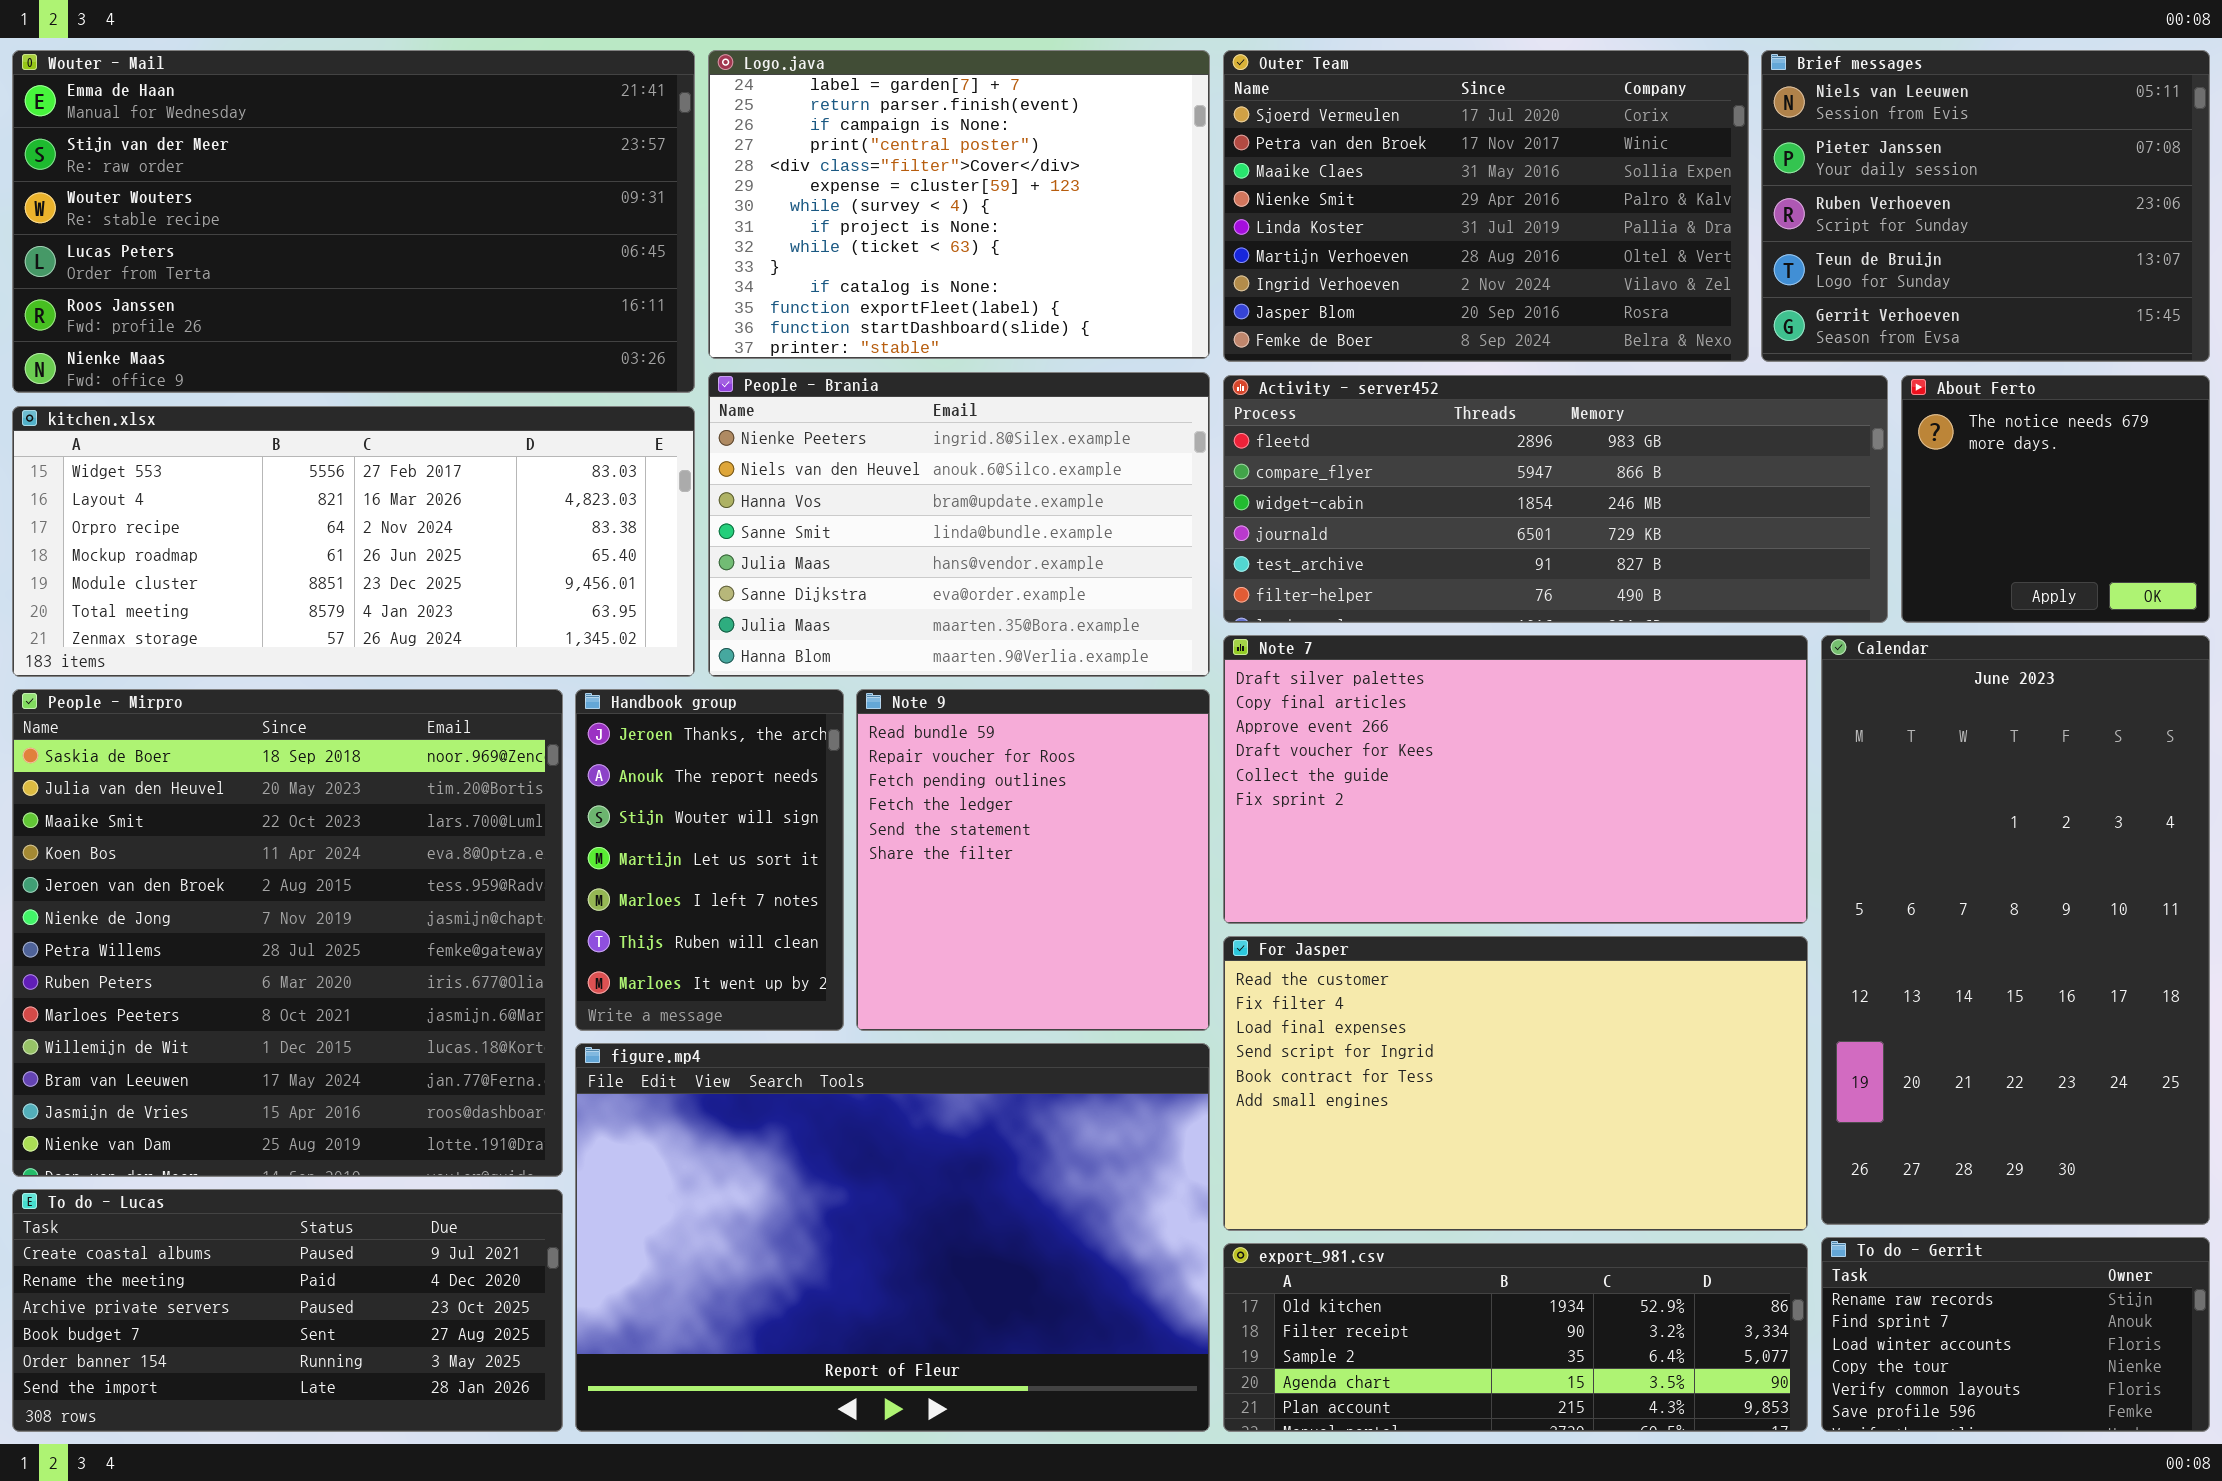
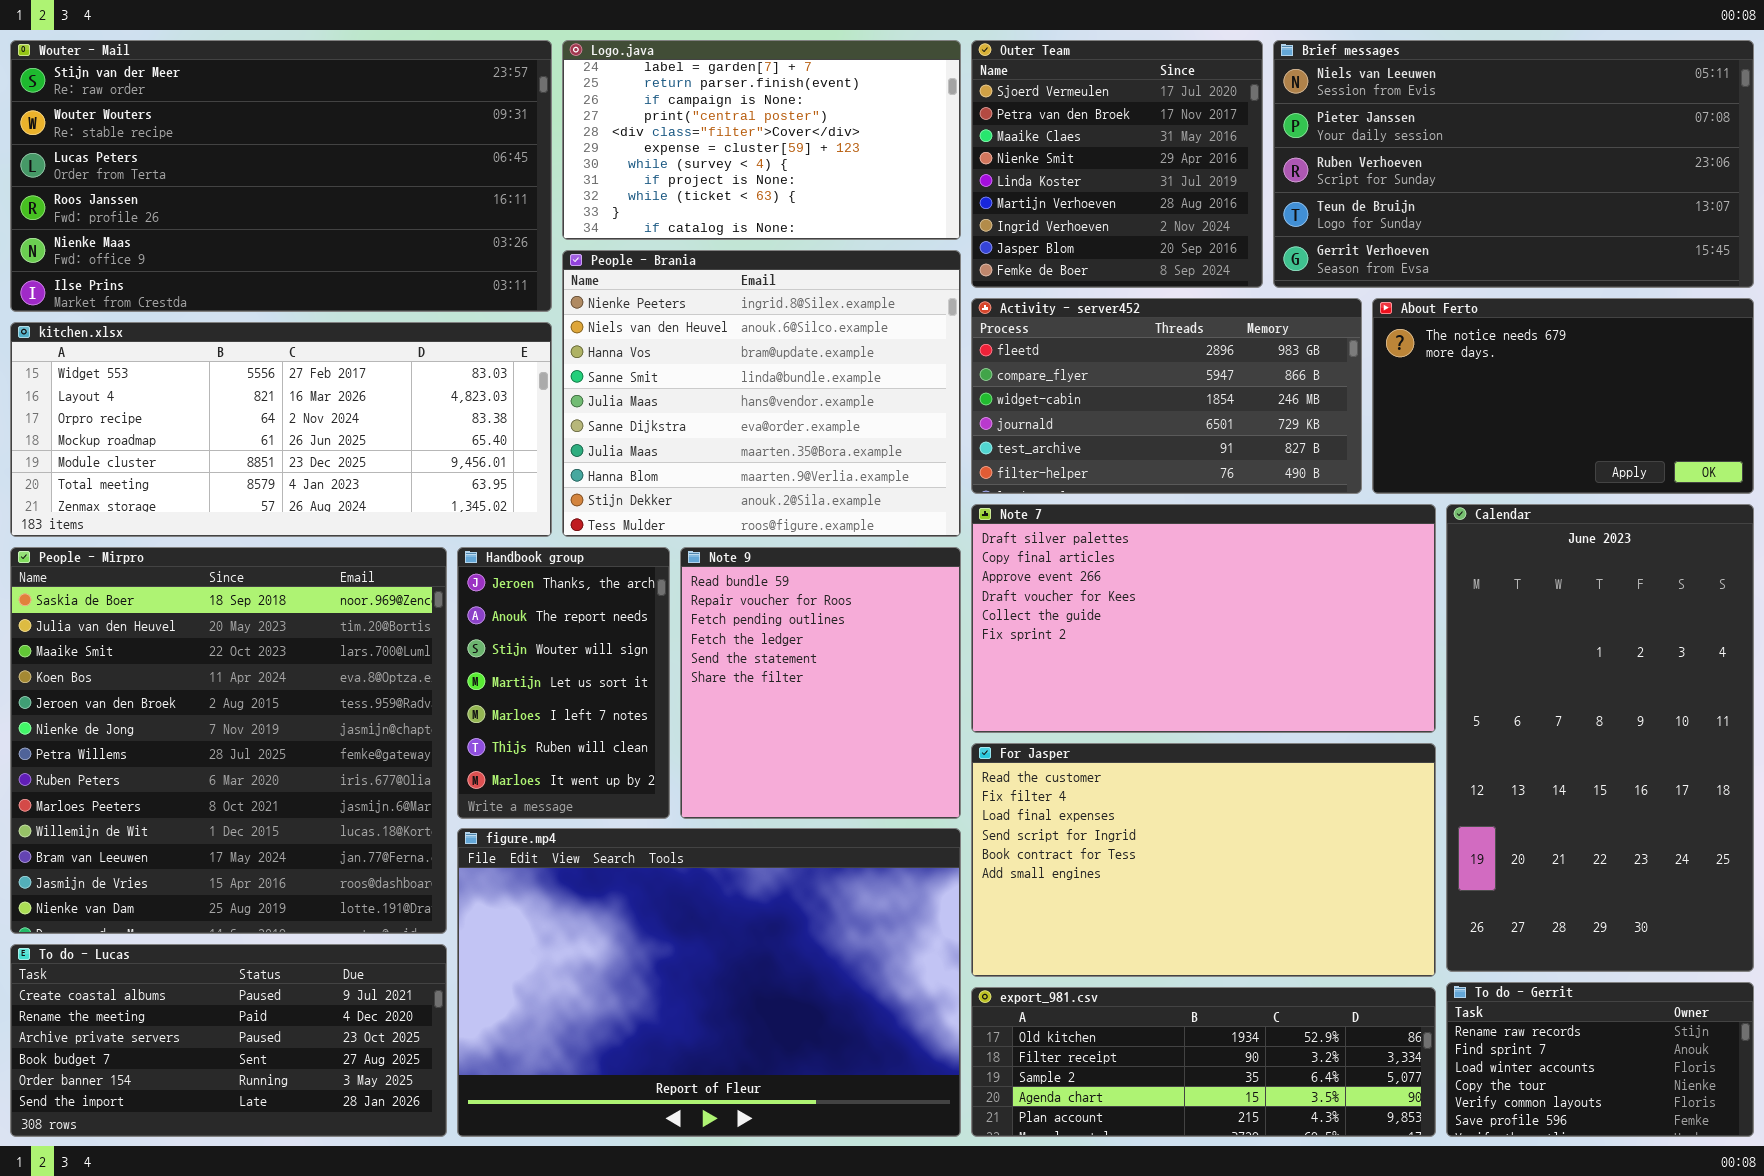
Wouter - Mail: [12,50,695,393] -> [10,40,552,312], scrolled down 1 row
Logo.java: [708,50,1210,359] -> [562,40,961,240], resized
Outer Team: [1223,50,1749,362] -> [971,40,1263,288], resized
Brief messages: [1761,50,2210,362] -> [1273,40,1754,288], resized
People - Brania: [708,372,1210,677] -> [562,250,961,537], resized
Activity - server452: [1223,375,1888,623] -> [971,298,1362,494], resized
About Ferto: [1901,375,2210,623] -> [1372,298,1754,494], resized

